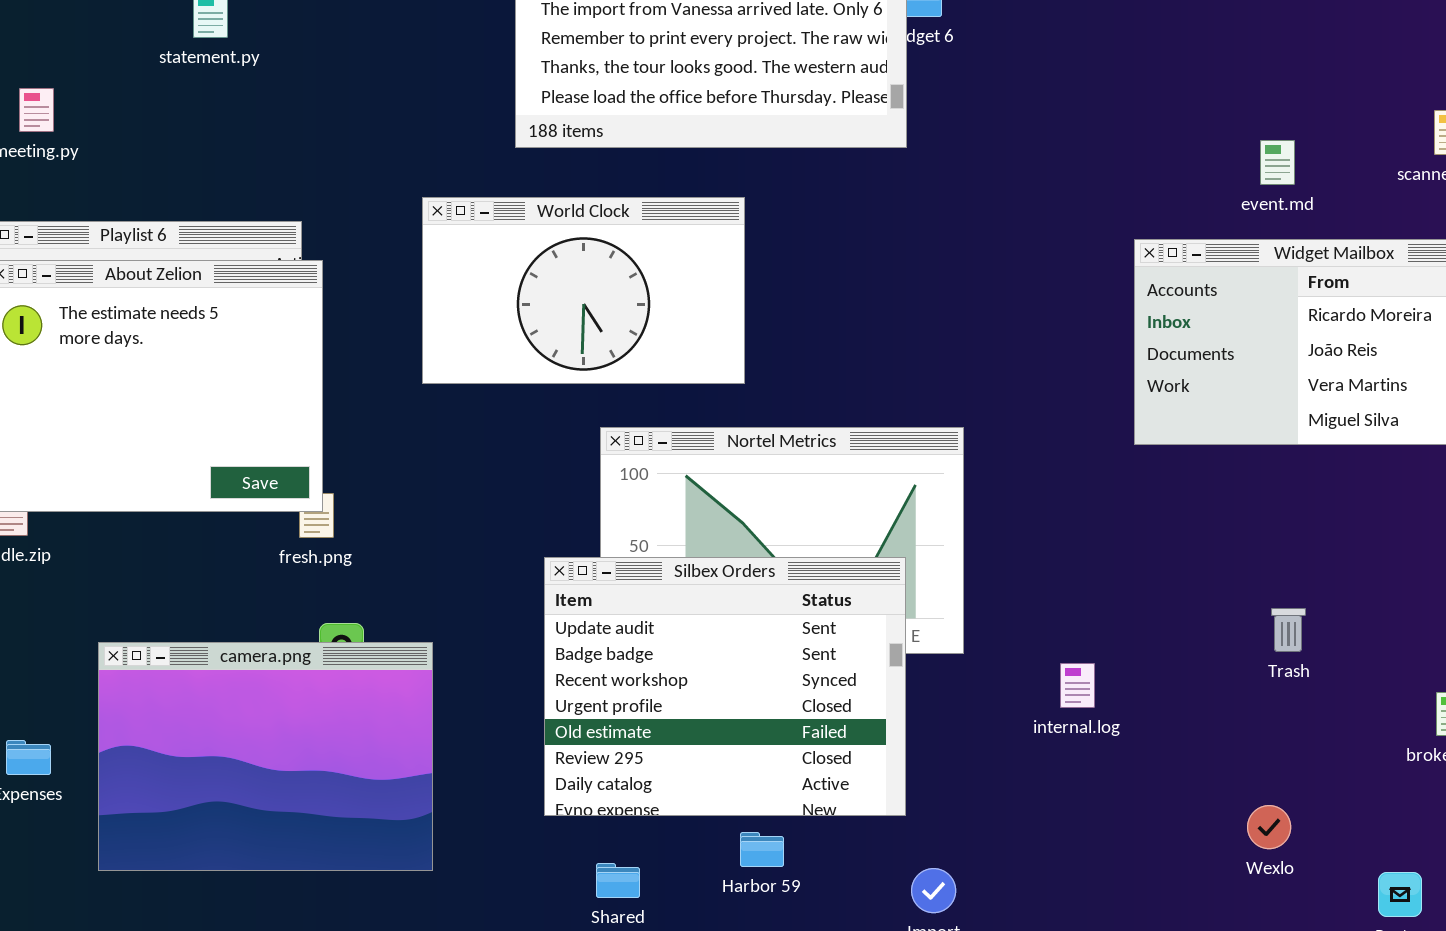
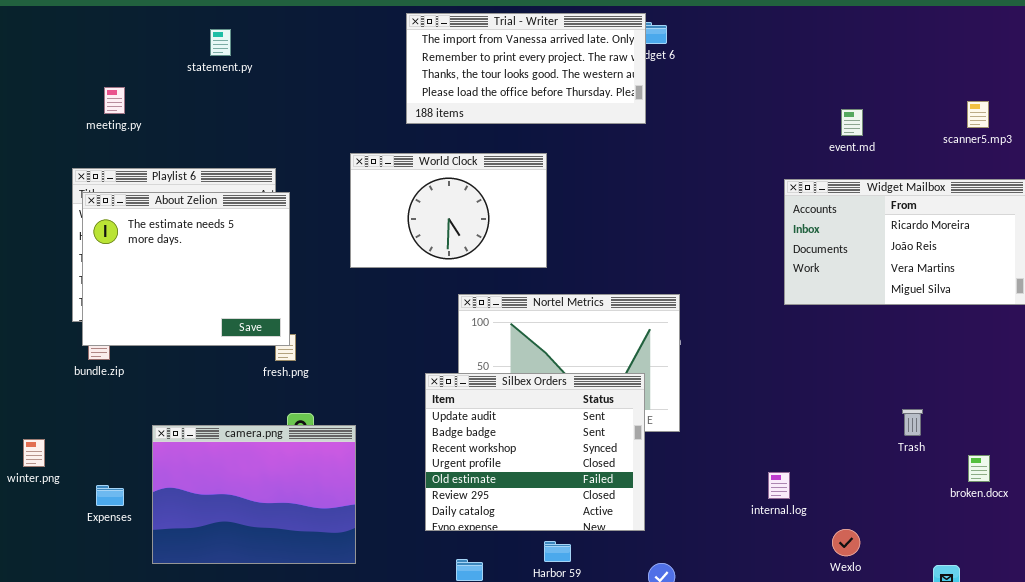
event.md: [1260,140,1295,185] -> [841,109,863,136], moved
Trash: [1271,608,1306,652] -> [902,409,923,436], moved
internal.log: [1060,663,1095,708] -> [768,472,790,499], moved
Wexlo: [1247,805,1291,849] -> [832,529,860,556], moved

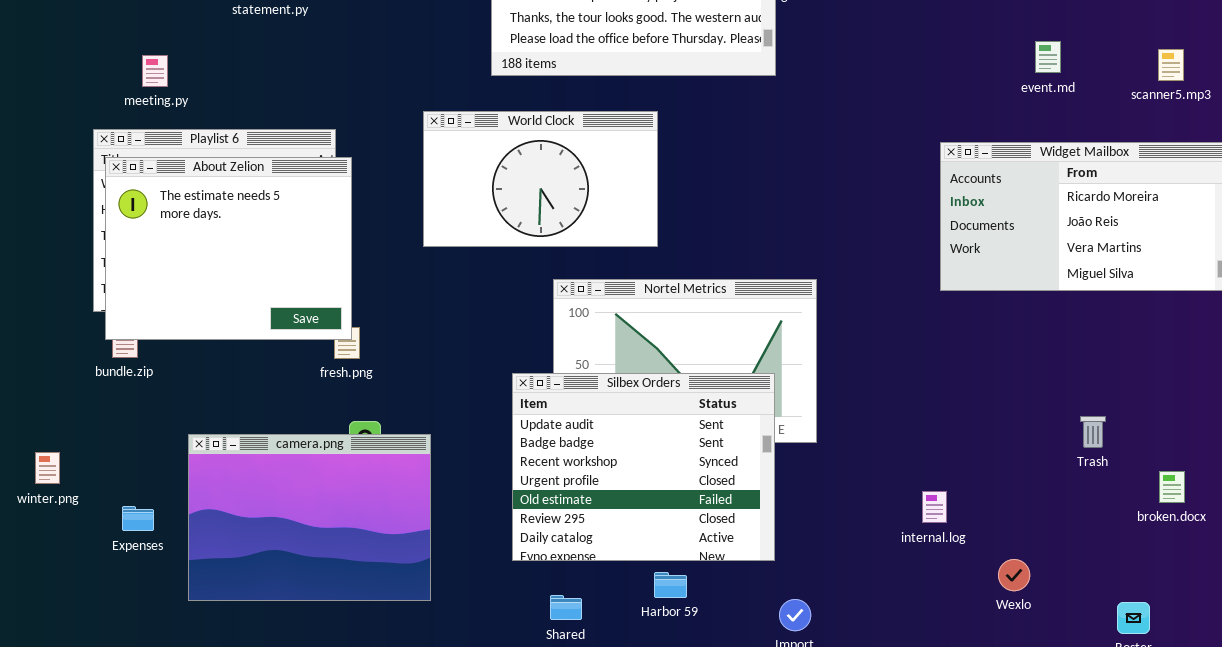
meeting.py: [104,87,125,114] -> [142,55,168,87], moved
event.md: [841,109,863,136] -> [1035,41,1061,73], moved

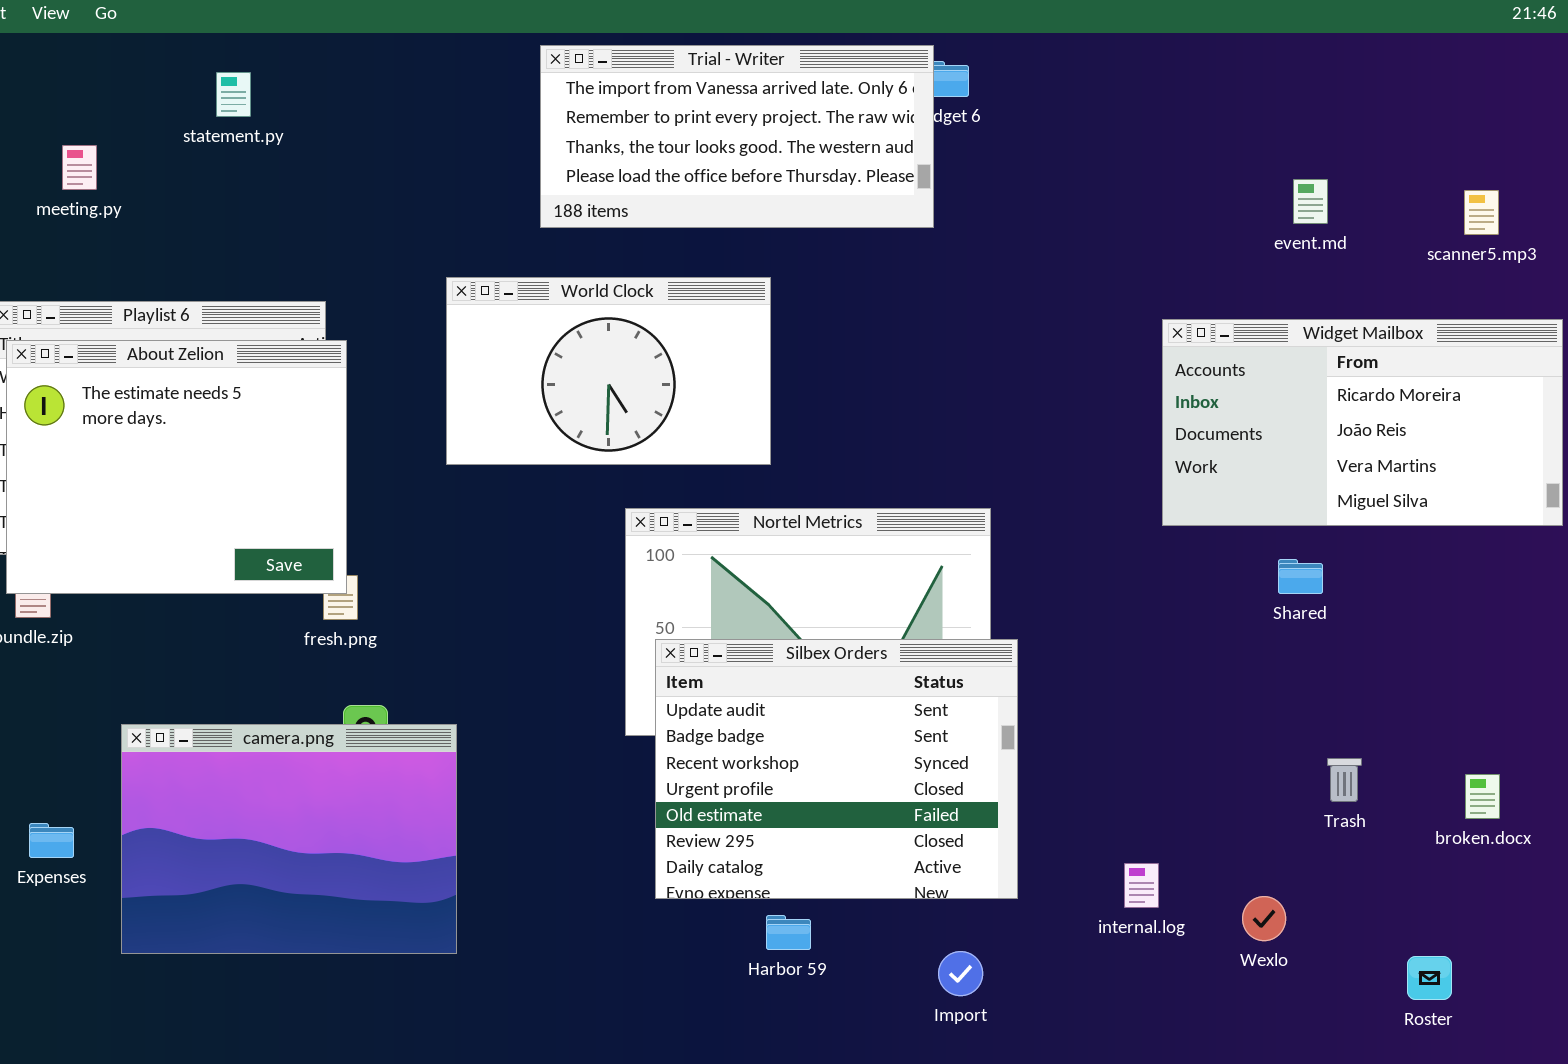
meeting.py: [142,55,168,87] -> [62,145,97,190], moved
Silbex Orders: [512,373,775,561] -> [655,639,1018,899], moved
Trash: [1080,416,1106,448] -> [1327,758,1362,802], moved
internal.log: [922,491,947,523] -> [1124,863,1159,908], moved
Shared: [550,595,582,620] -> [1278,559,1323,594], moved

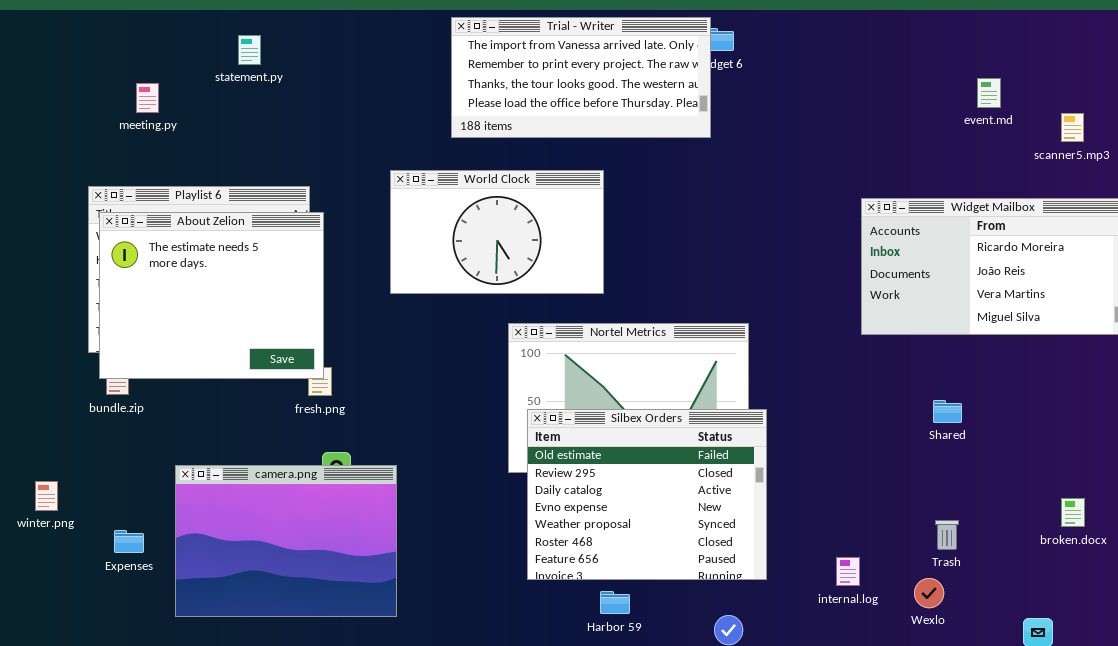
event.md: [1293,179,1328,224] -> [977,78,1001,108], moved
Shared: [1278,559,1323,594] -> [933,400,962,423], moved
Silbex Orders: [655,639,1018,899] -> [527,409,767,580], scrolled down 4 rows
Trash: [1327,758,1362,802] -> [935,520,959,550], moved

